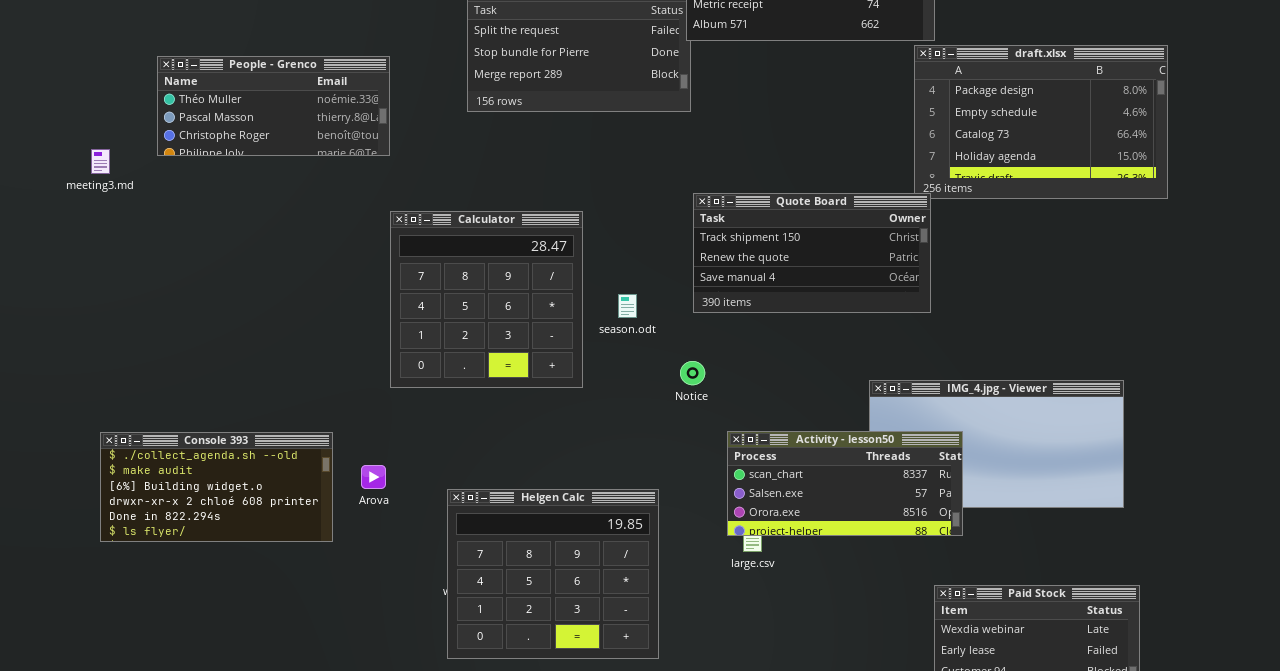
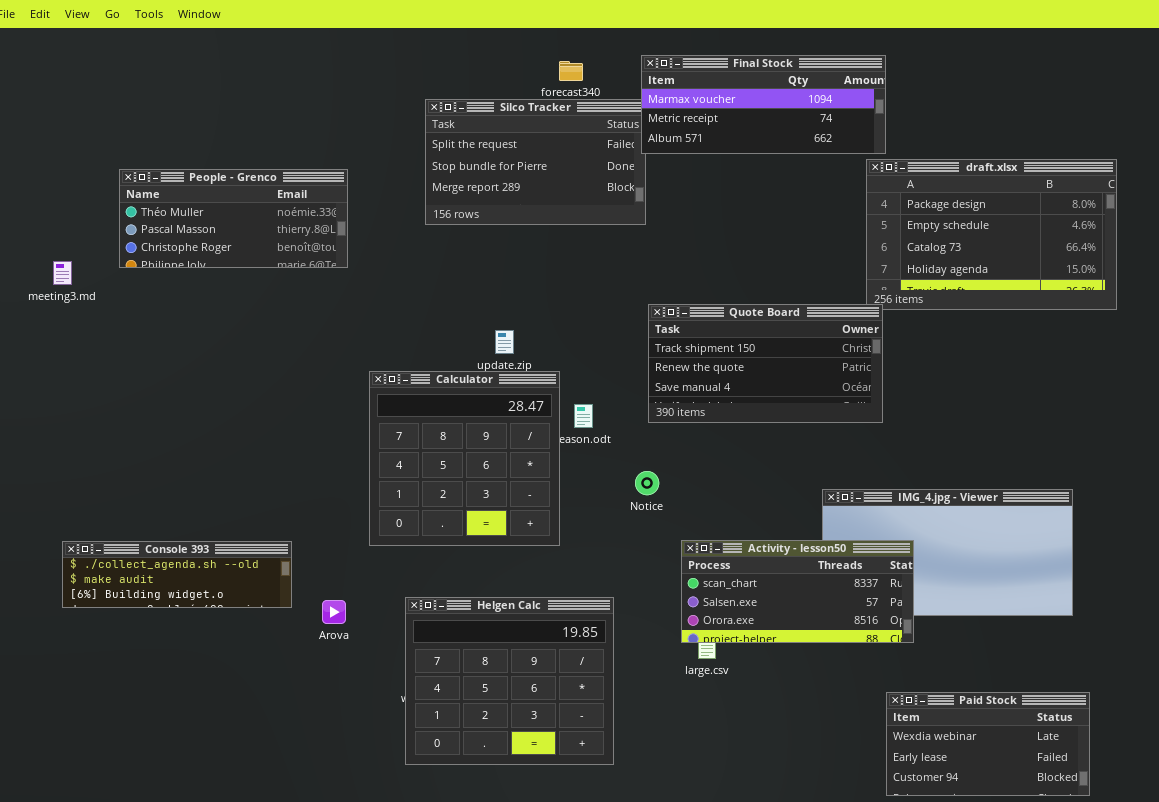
Calculator: [390,211,583,388] -> [369,371,560,546], moved
Console 393: [100,432,333,542] -> [62,541,292,608], resized
Arova: [361,465,386,489] -> [322,600,346,624], moved

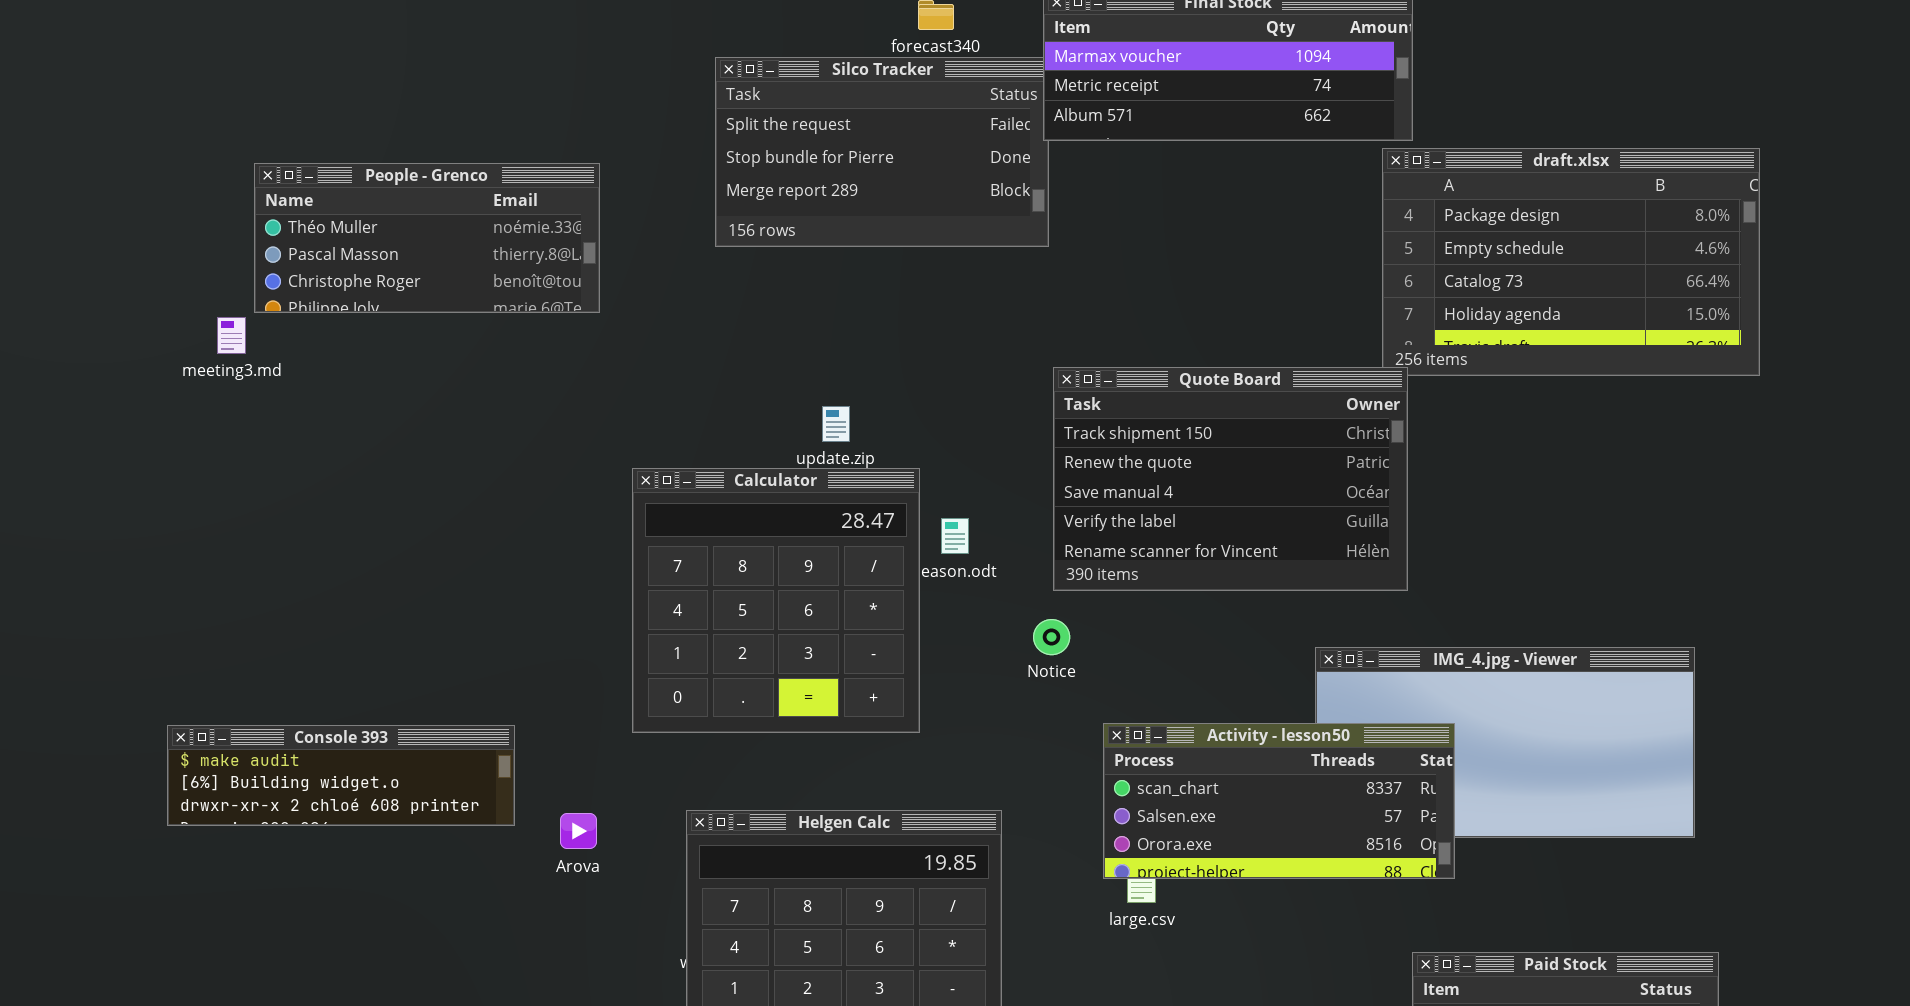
meeting3.md: [53,261,72,285] -> [217,317,246,354], moved
Quote Board: [648,304,883,423] -> [1053,367,1408,591], resized
Console 393: [62,541,292,608] -> [167,725,515,826], scrolled down 1 row

